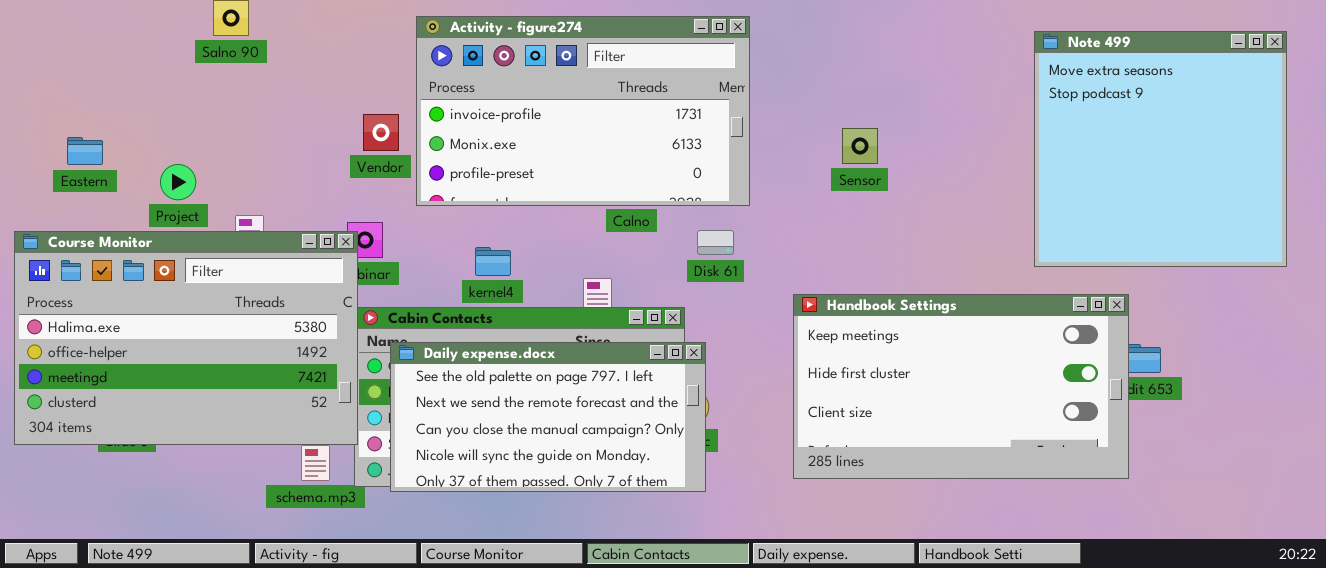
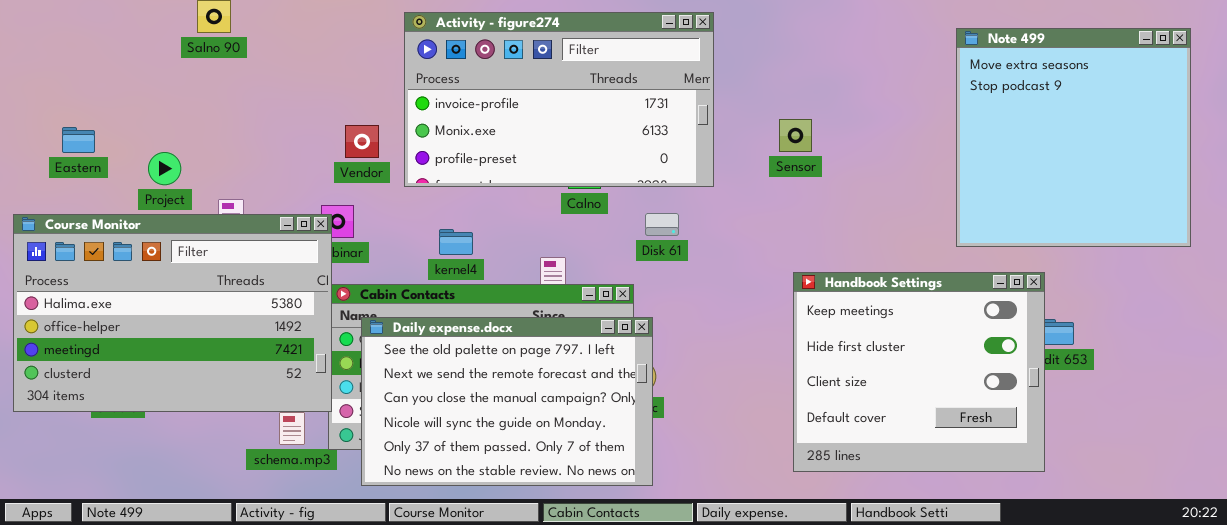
Activity - figure274: [416,16,750,206] -> [404,12,714,187], moved
Vendor: [363,114,399,151] -> [345,125,379,158], moved
Handbook Settings: [793,294,1129,479] -> [793,272,1045,472], resized
Daily expense.docx: [390,342,706,492] -> [361,317,653,486], resized

